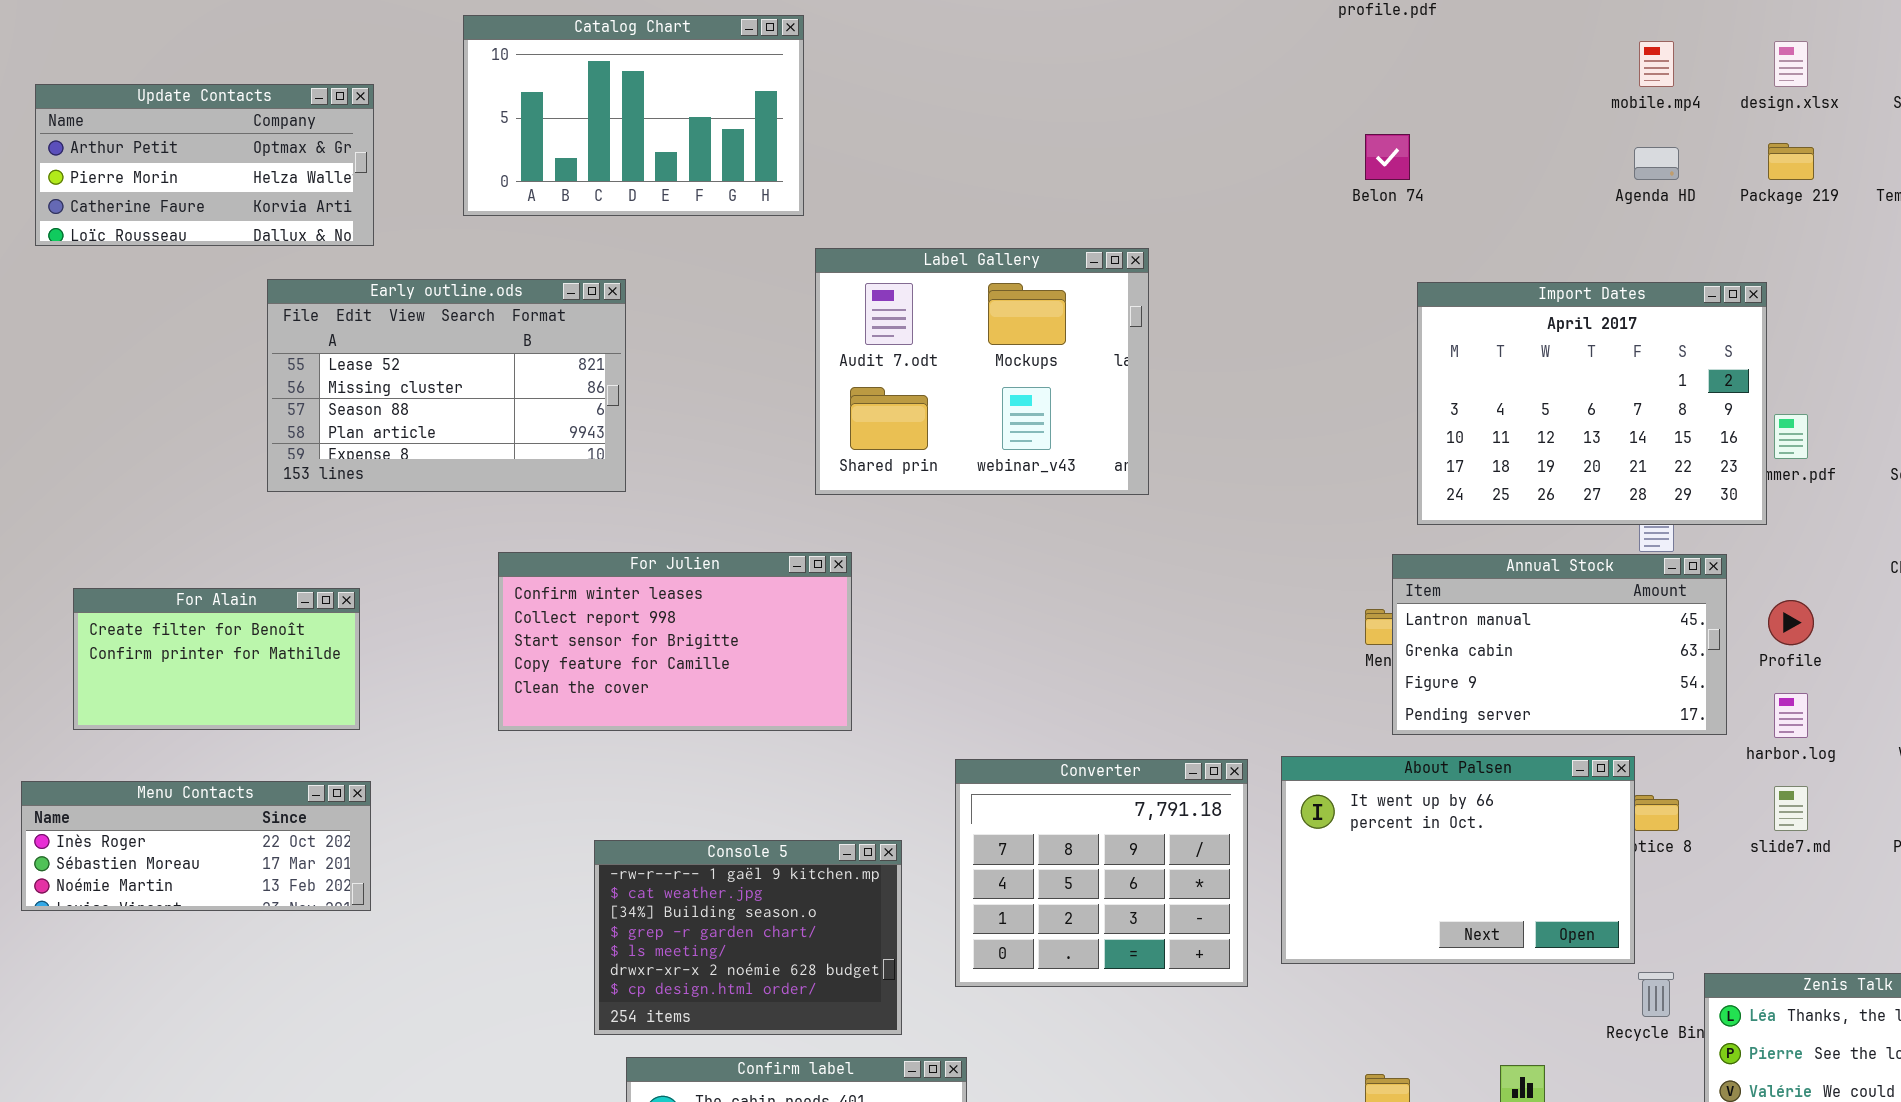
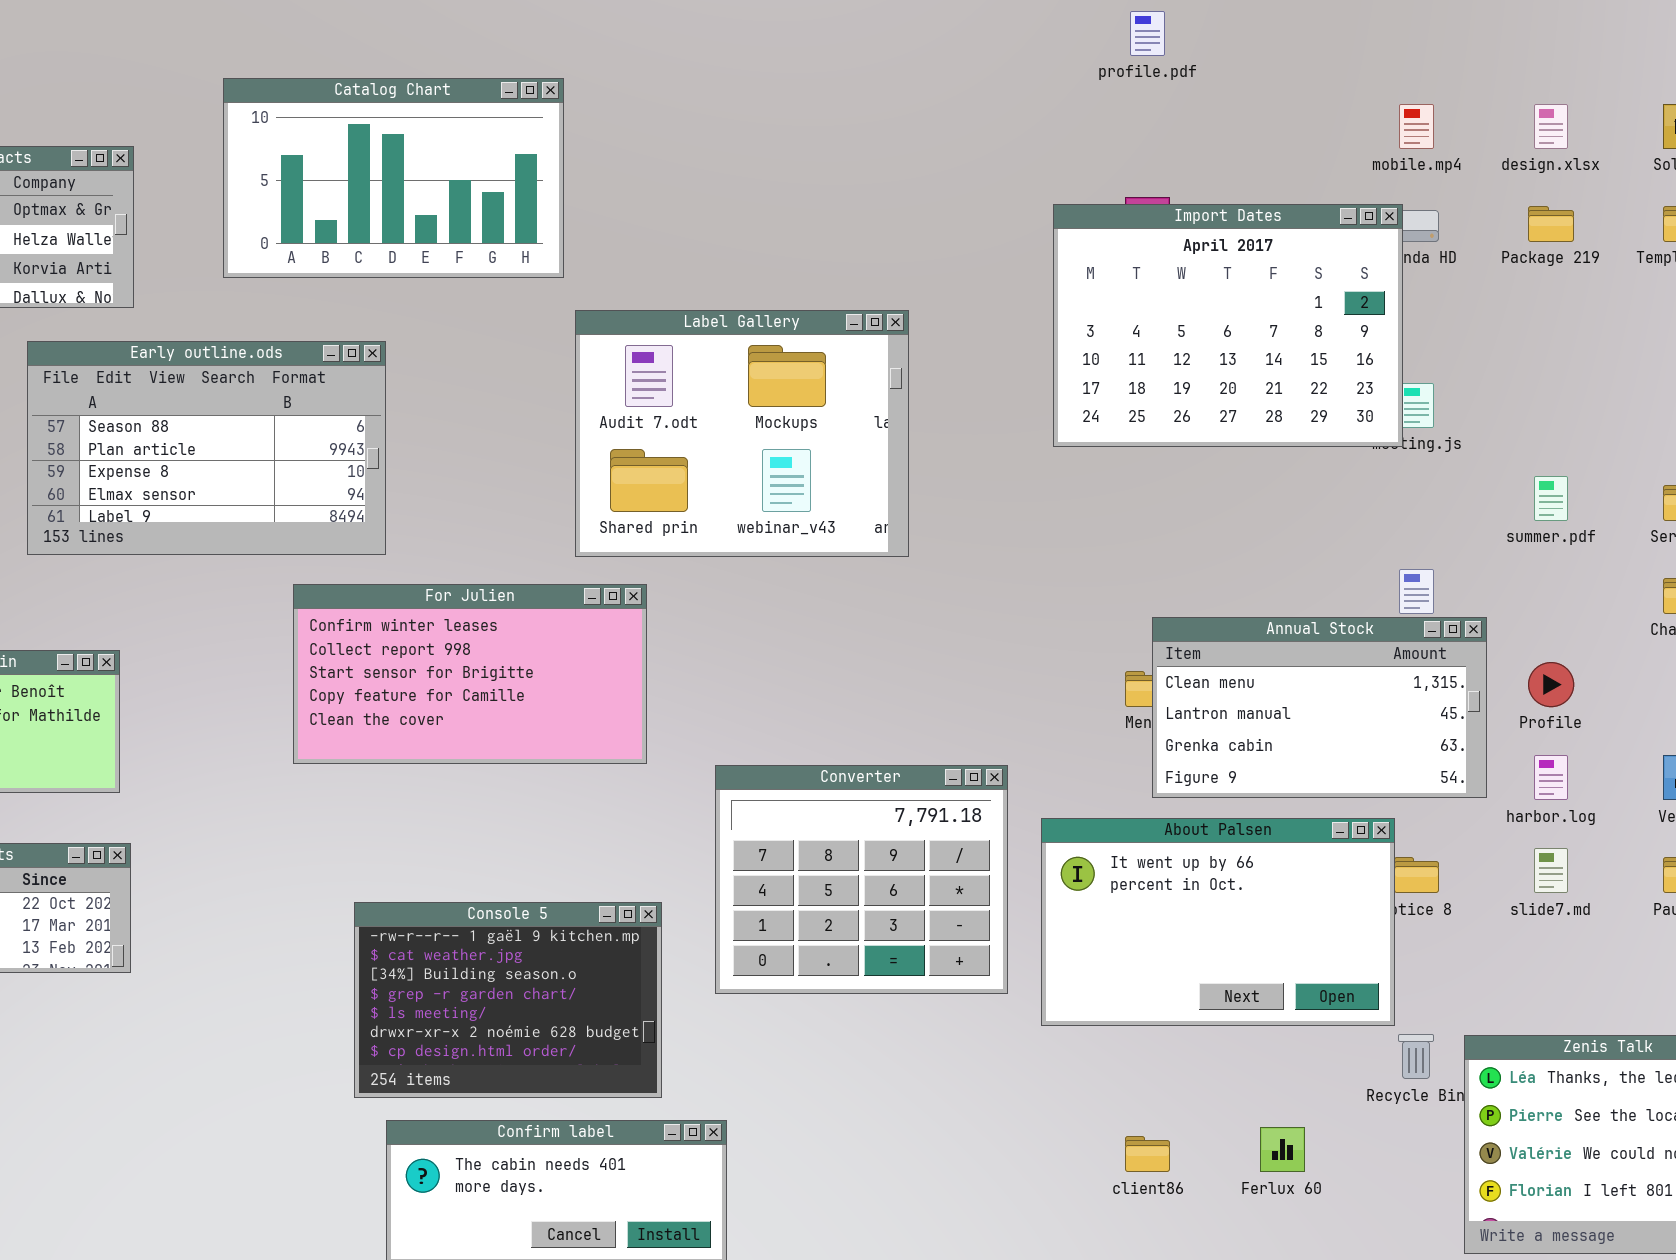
Early outline.ods: [267,279,626,492] -> [27,341,386,555], scrolled down 2 rows
Import Dates: [1417,282,1767,525] -> [1053,204,1403,447], moved
For Julien: [498,552,852,731] -> [293,584,647,764], moved
Annual Stock: [1392,554,1727,735] -> [1152,617,1487,798], scrolled up 1 row
Converter: [955,759,1248,987] -> [715,765,1008,994], moved

